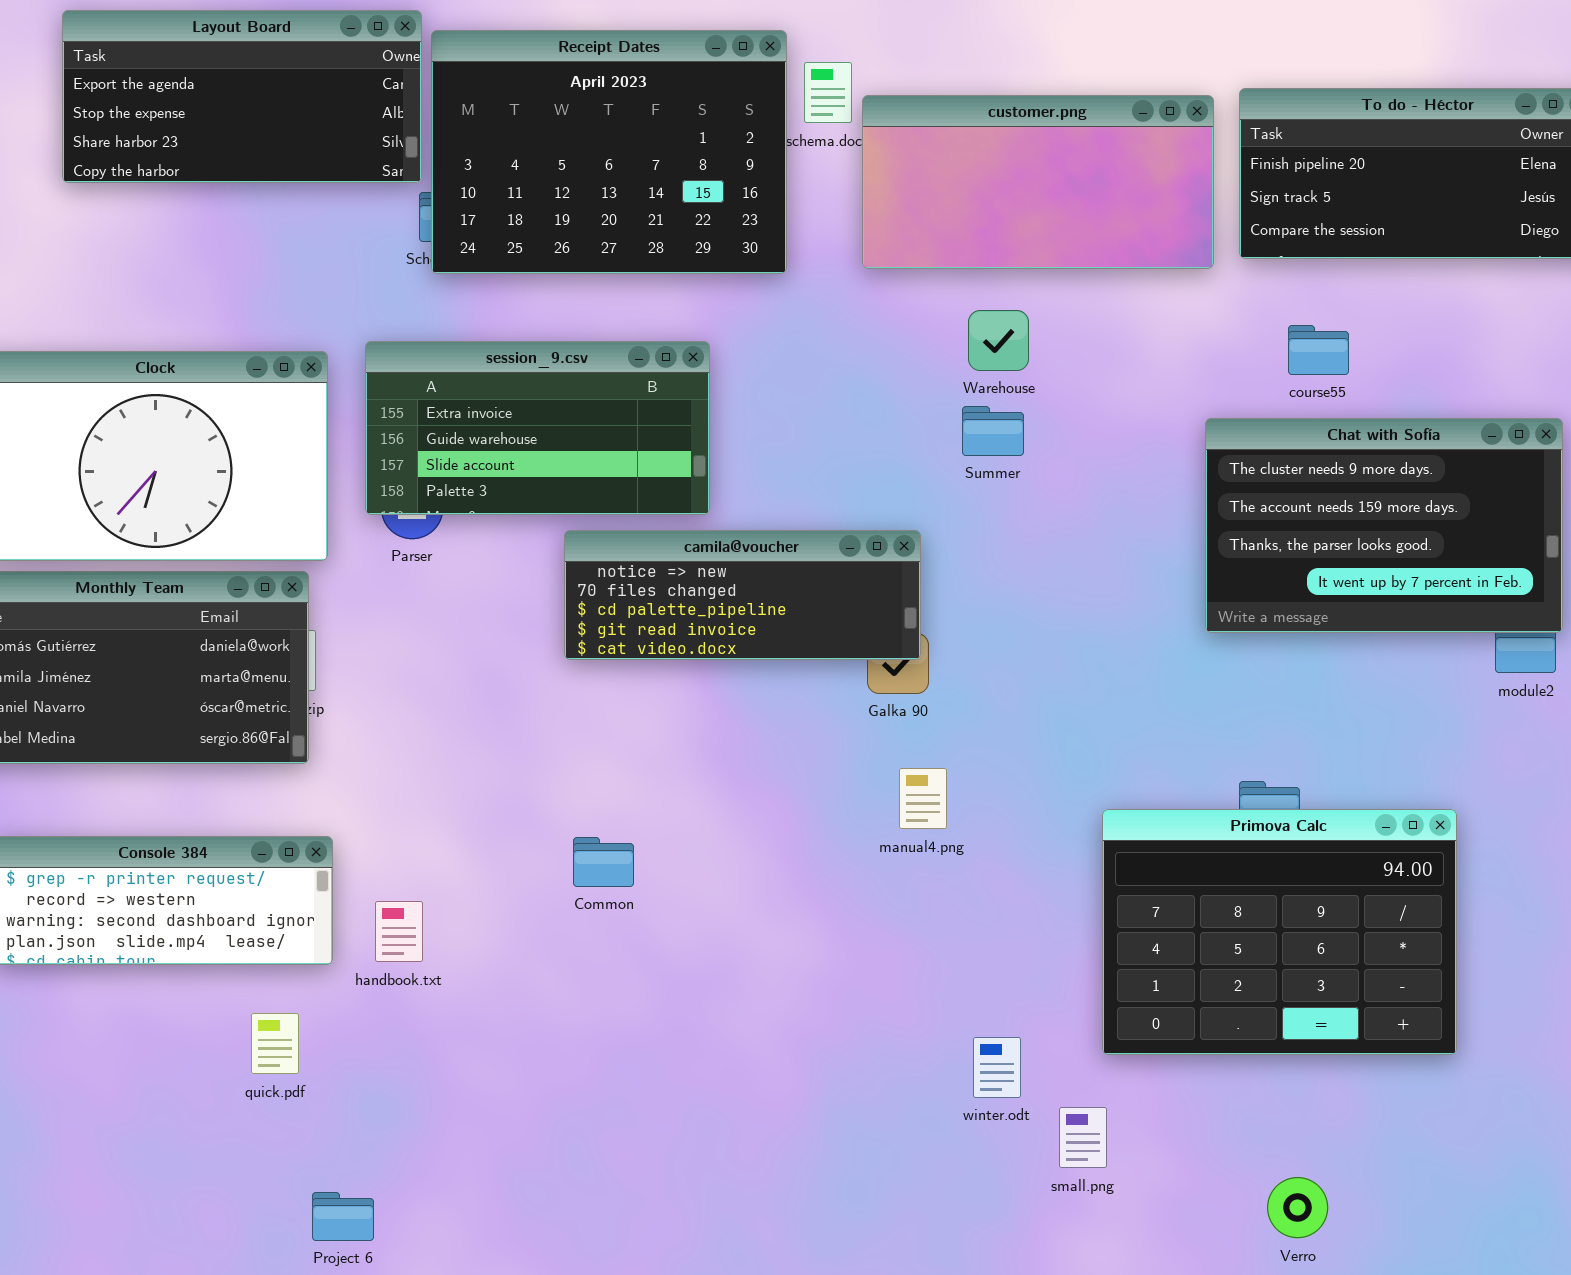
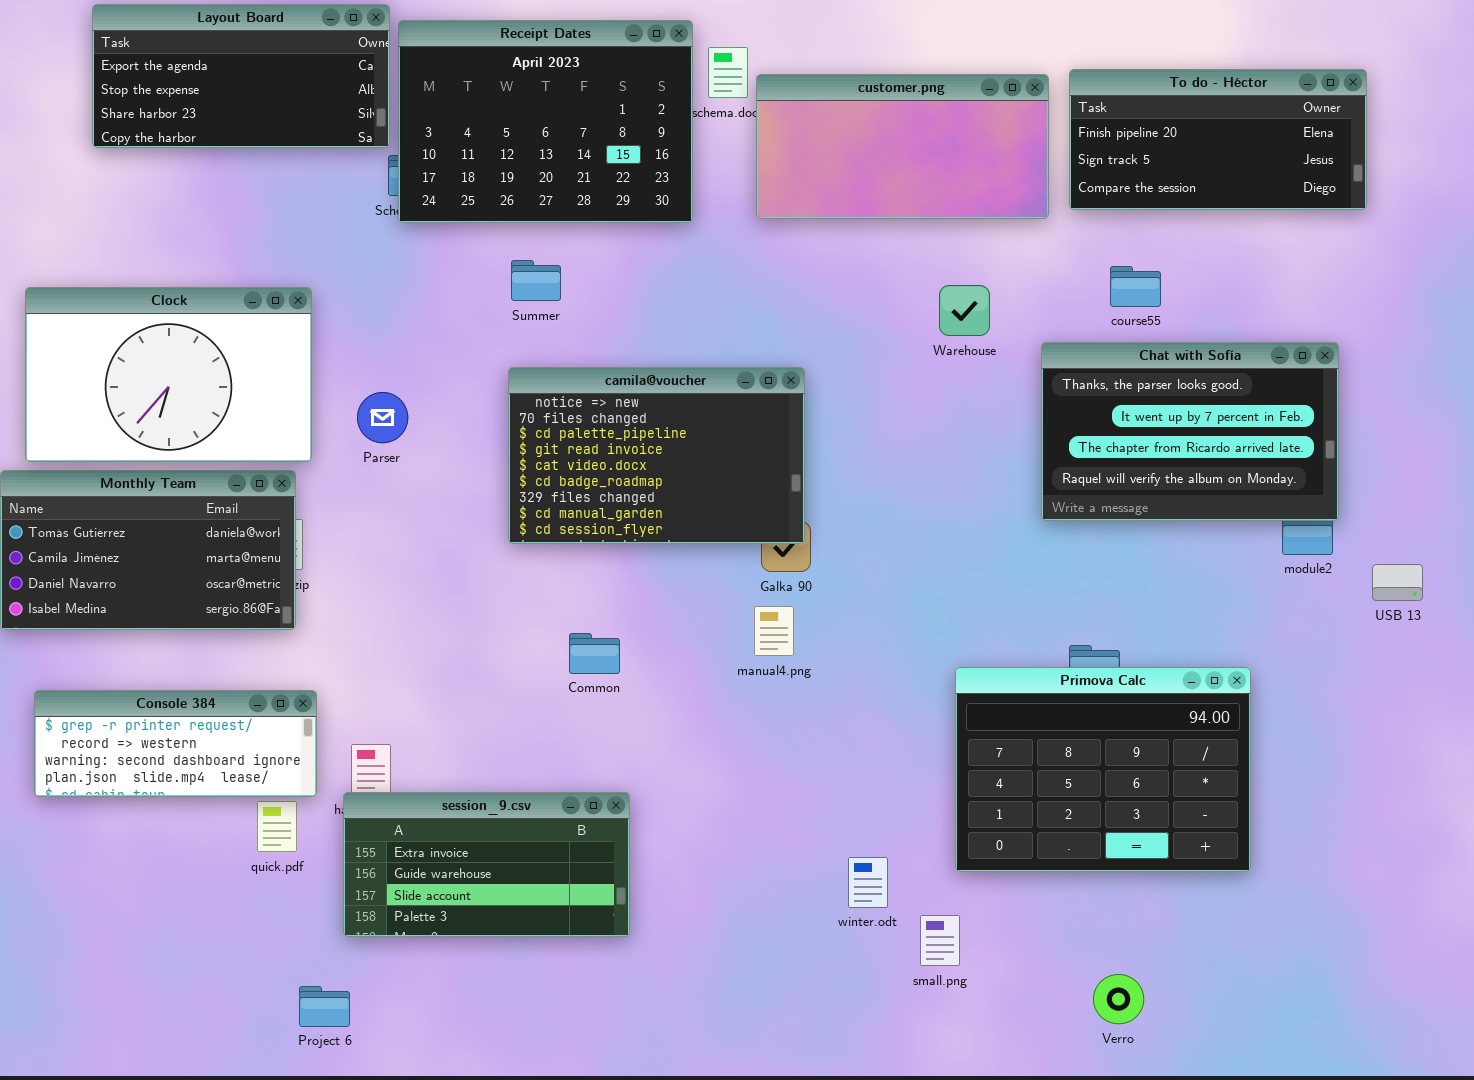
Warehouse: [968,310,1029,371] -> [939,285,990,336], moved
session_9.csv: [365,341,710,515] -> [343,792,630,937], moved
Summer: [962,406,1024,456] -> [511,260,561,301], moved
Chat with Sofía: [1205,418,1563,633] -> [1041,342,1339,521], scrolled down 2 rows
camila@voucher: [564,530,921,660] -> [508,367,805,544], resized
manual4.png: [899,768,947,829] -> [754,606,794,656], moved
Common: [573,837,634,887] -> [569,633,620,674], moved
quick.pdf: [251,1013,299,1074] -> [257,801,297,852], moved

